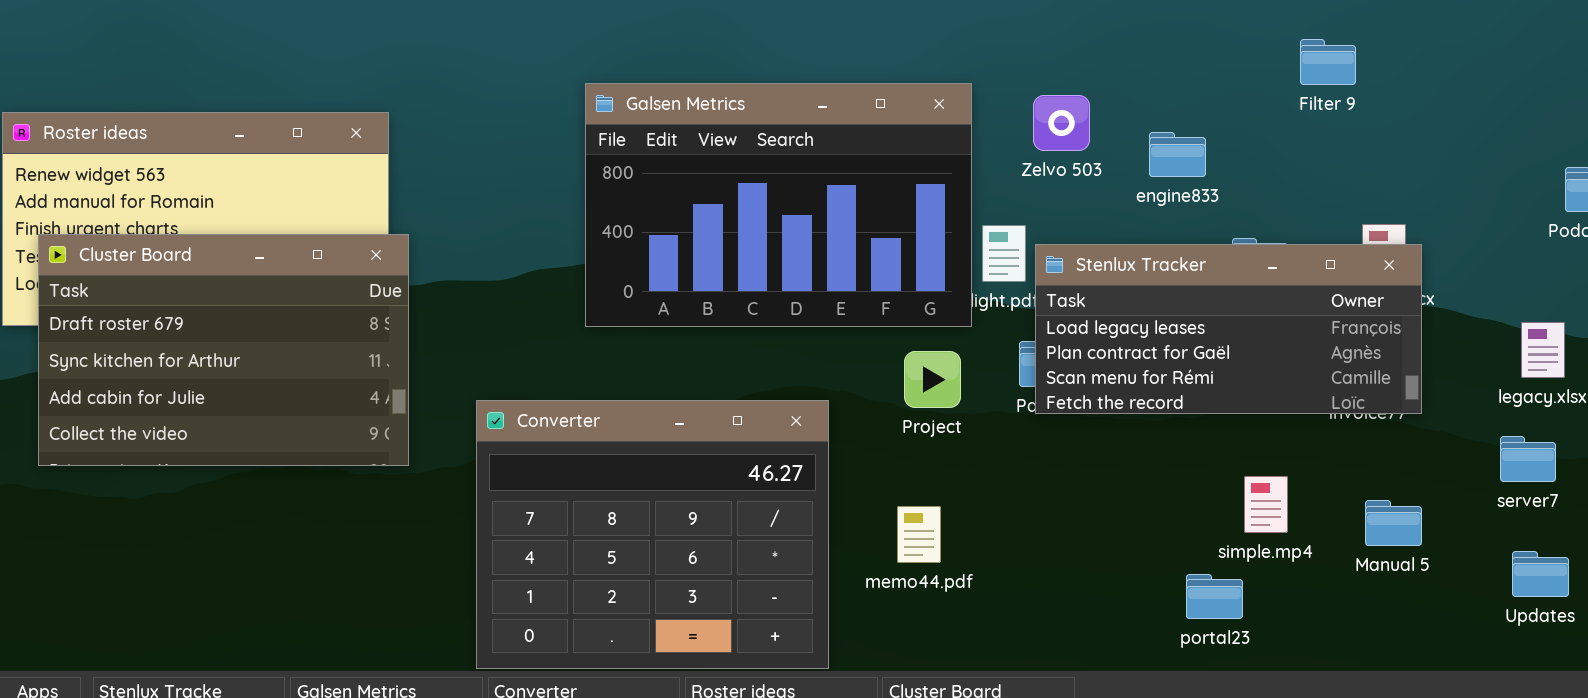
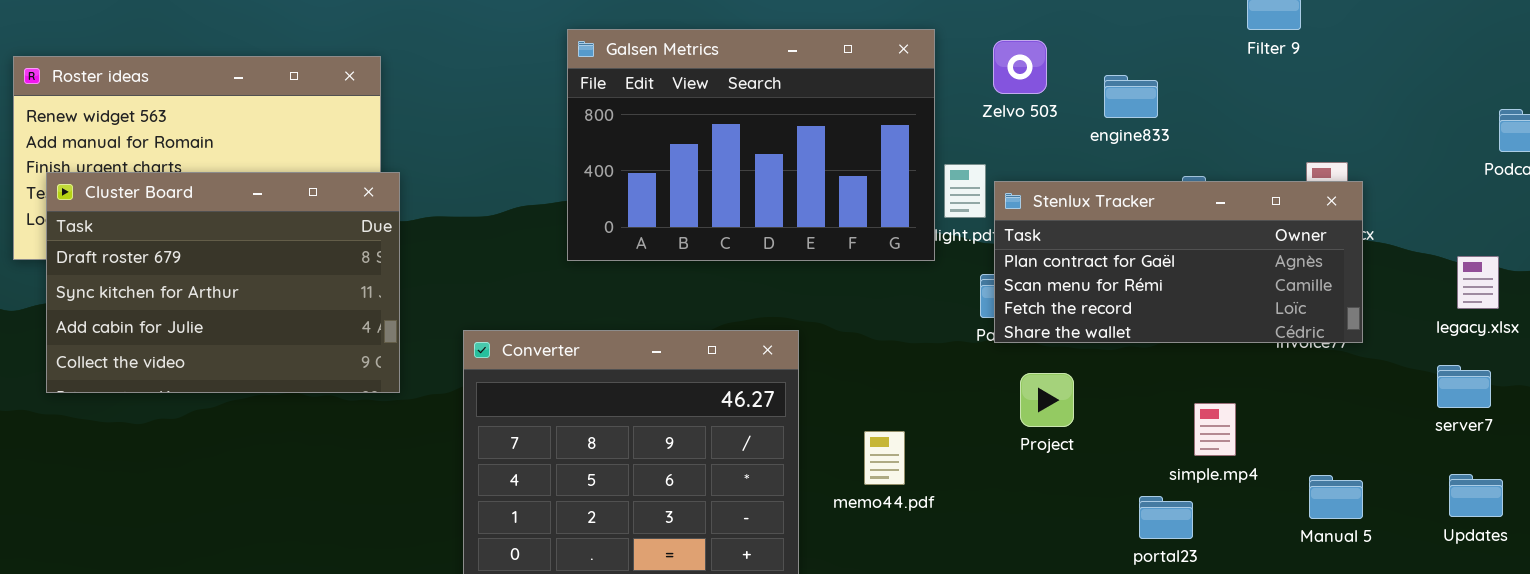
Stenlux Tracker: [1035,244,1422,414] -> [994,181,1363,343], scrolled down 1 row
Project: [904,351,961,408] -> [1020,373,1074,427], moved
Manual 5: [1365,500,1422,546] -> [1309,475,1363,519], moved

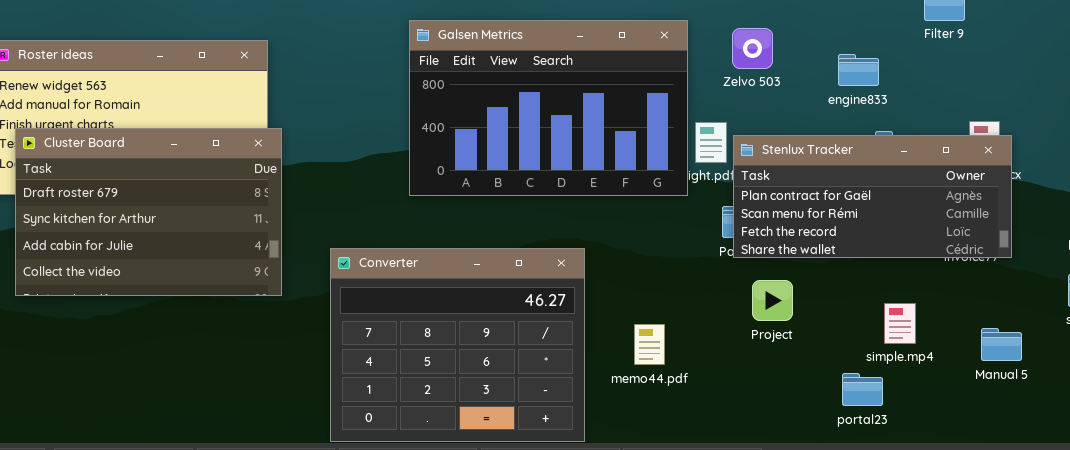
engine833: [1104,75,1158,118] -> [838,54,879,86], moved
Manual 5: [1309,475,1363,519] -> [981,328,1022,361], moved

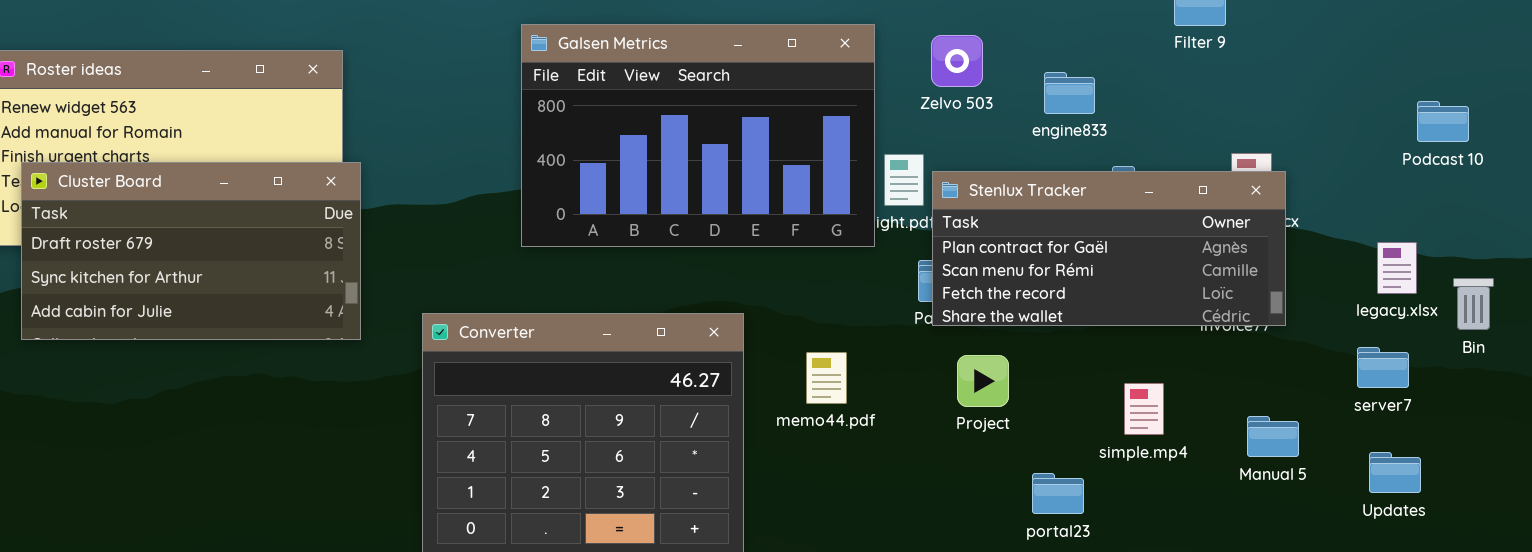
engine833: [838,54,879,86] -> [1044,72,1095,114], moved
Cluster Board: [15,128,282,296] -> [21,162,361,340], resized
memo44.pdf: [634,324,665,365] -> [806,352,847,404], moved
portal23: [842,373,883,406] -> [1032,473,1084,514], moved

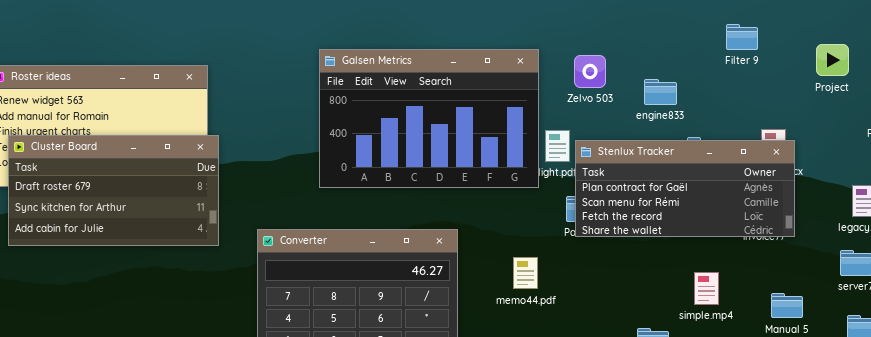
memo44.pdf: [806,352,847,404] -> [513,257,538,289], moved
Project: [957,355,1009,407] -> [816,44,849,76], moved

